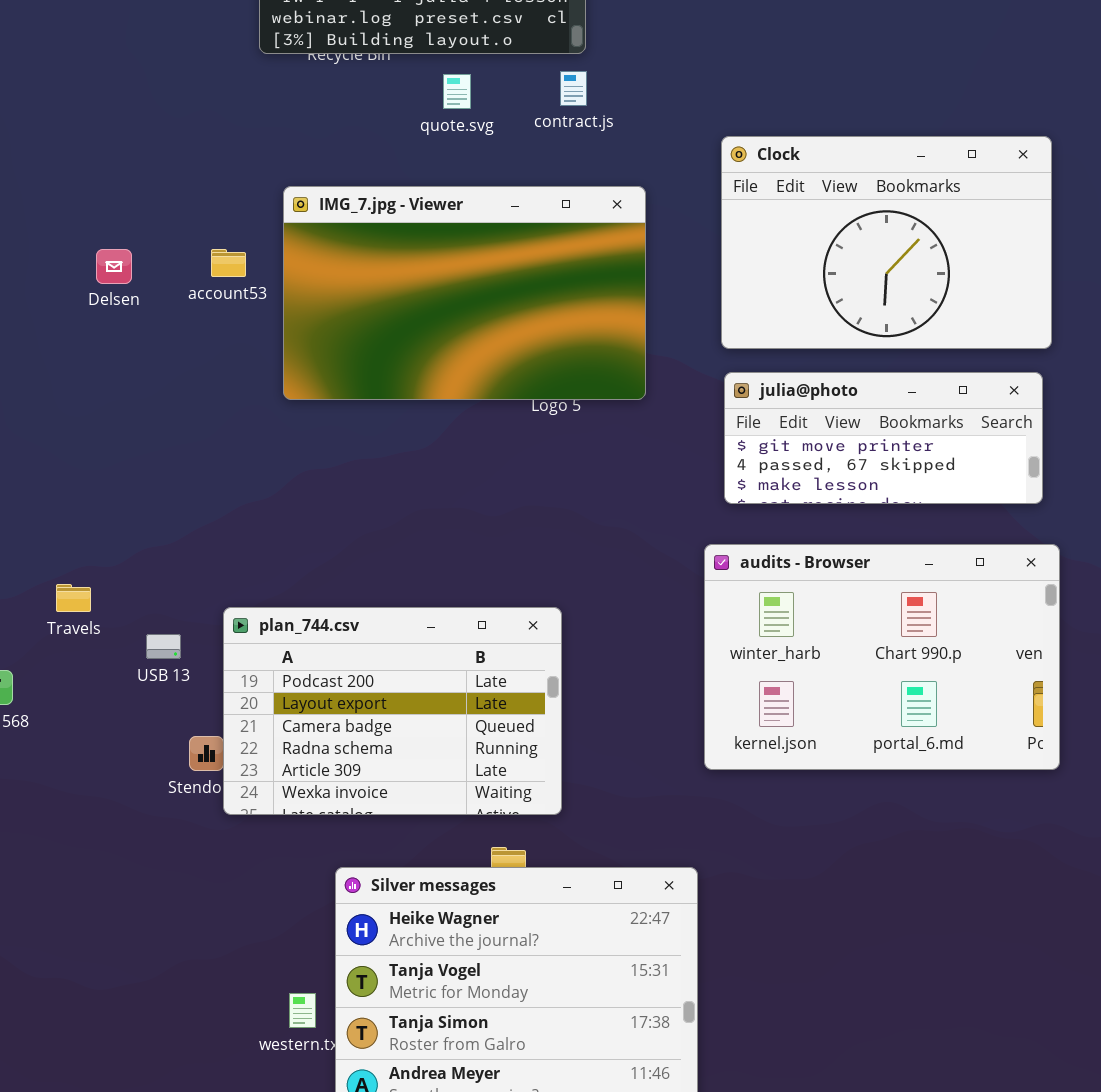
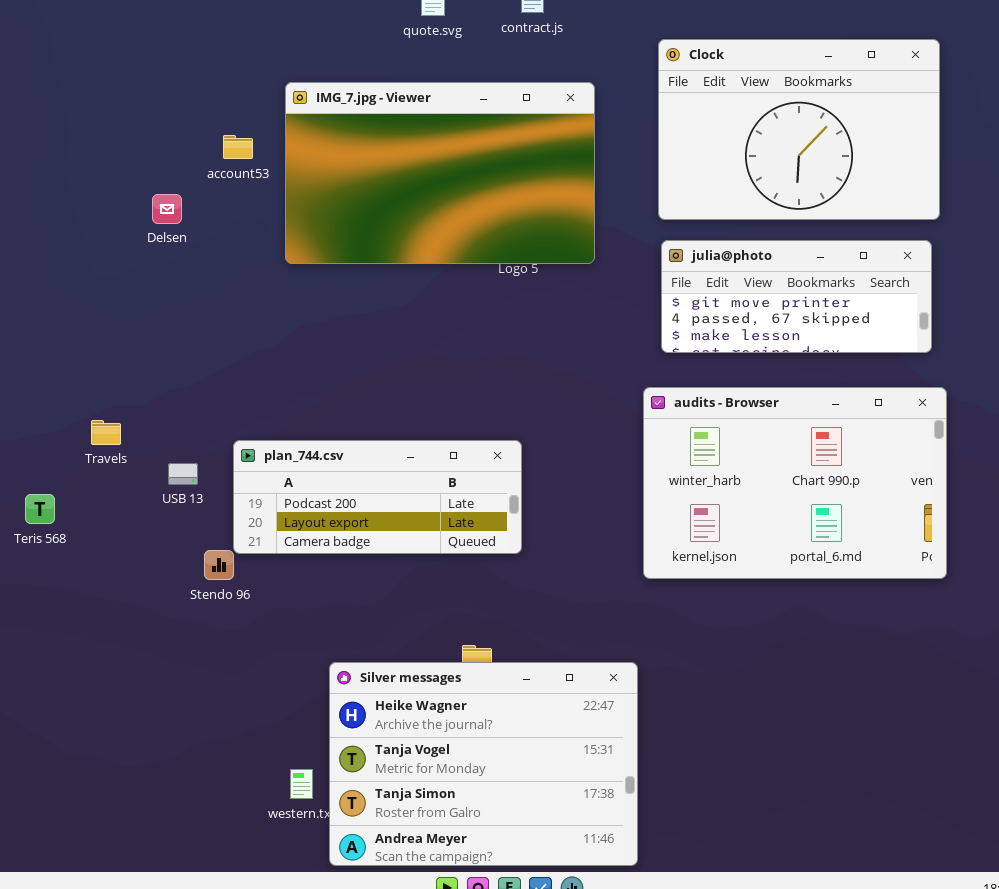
Delsen: [96,249,132,284] -> [152,194,182,224], moved
plan_744.csv: [223,607,562,815] -> [233,440,522,554], resized

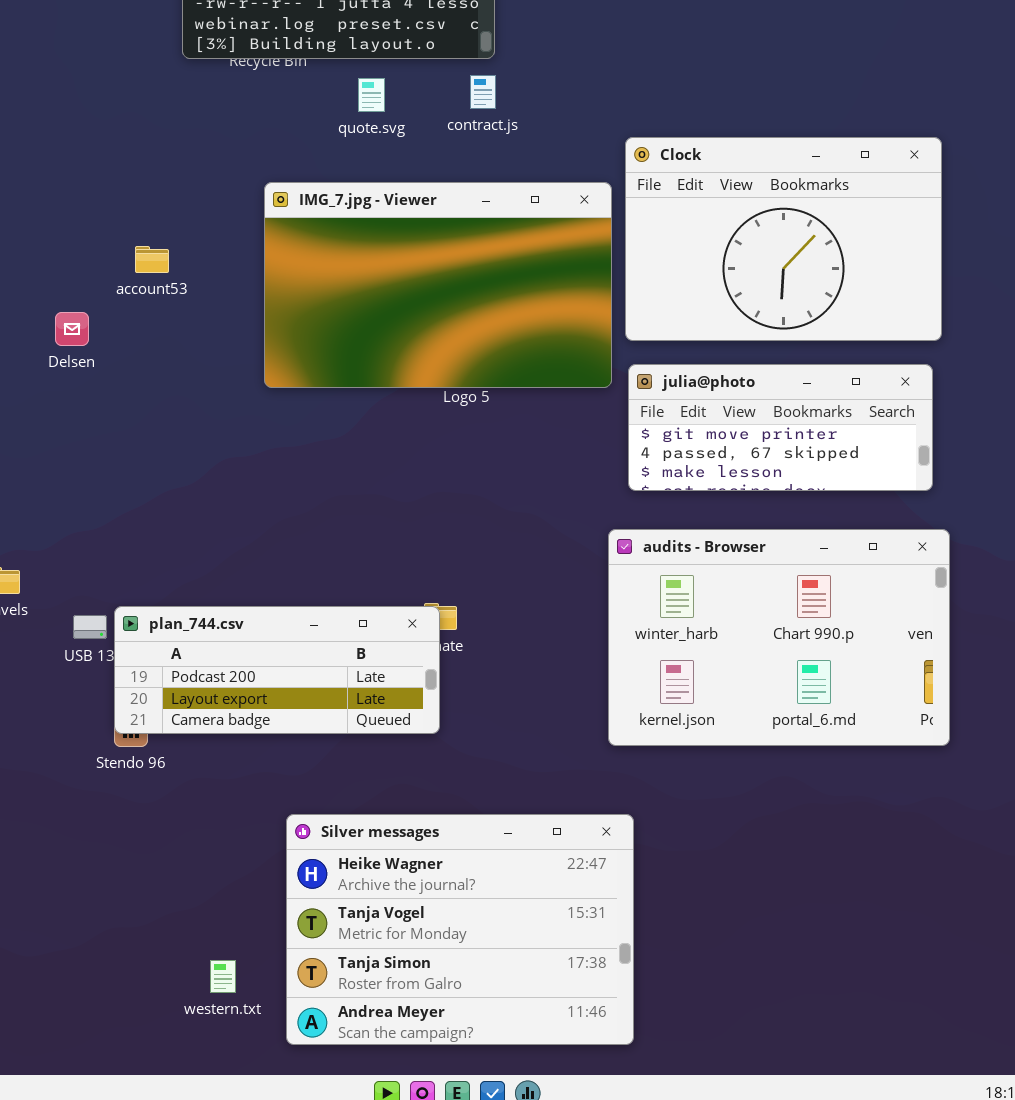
IMG_7.jpg - Viewer: [285,82,595,264] -> [264,182,612,388], moved
plan_744.csv: [233,440,522,554] -> [114,606,440,734], moved
Silver messages: [329,662,638,866] -> [286,814,634,1045], moved

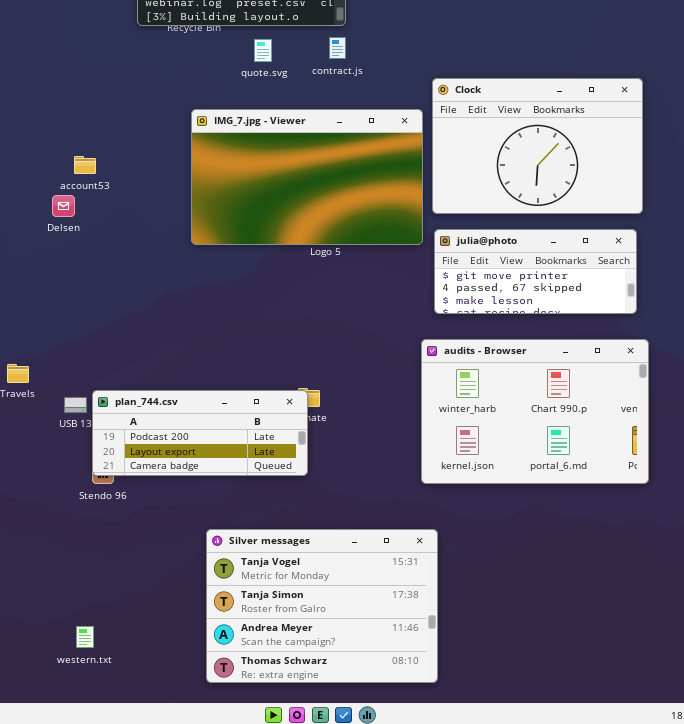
account53: [135,246,169,273] -> [74,156,96,174], moved
Silver messages: [286,814,634,1045] -> [206,529,438,683], scrolled down 1 row
western.txt: [210,960,236,993] -> [76,626,94,648], moved

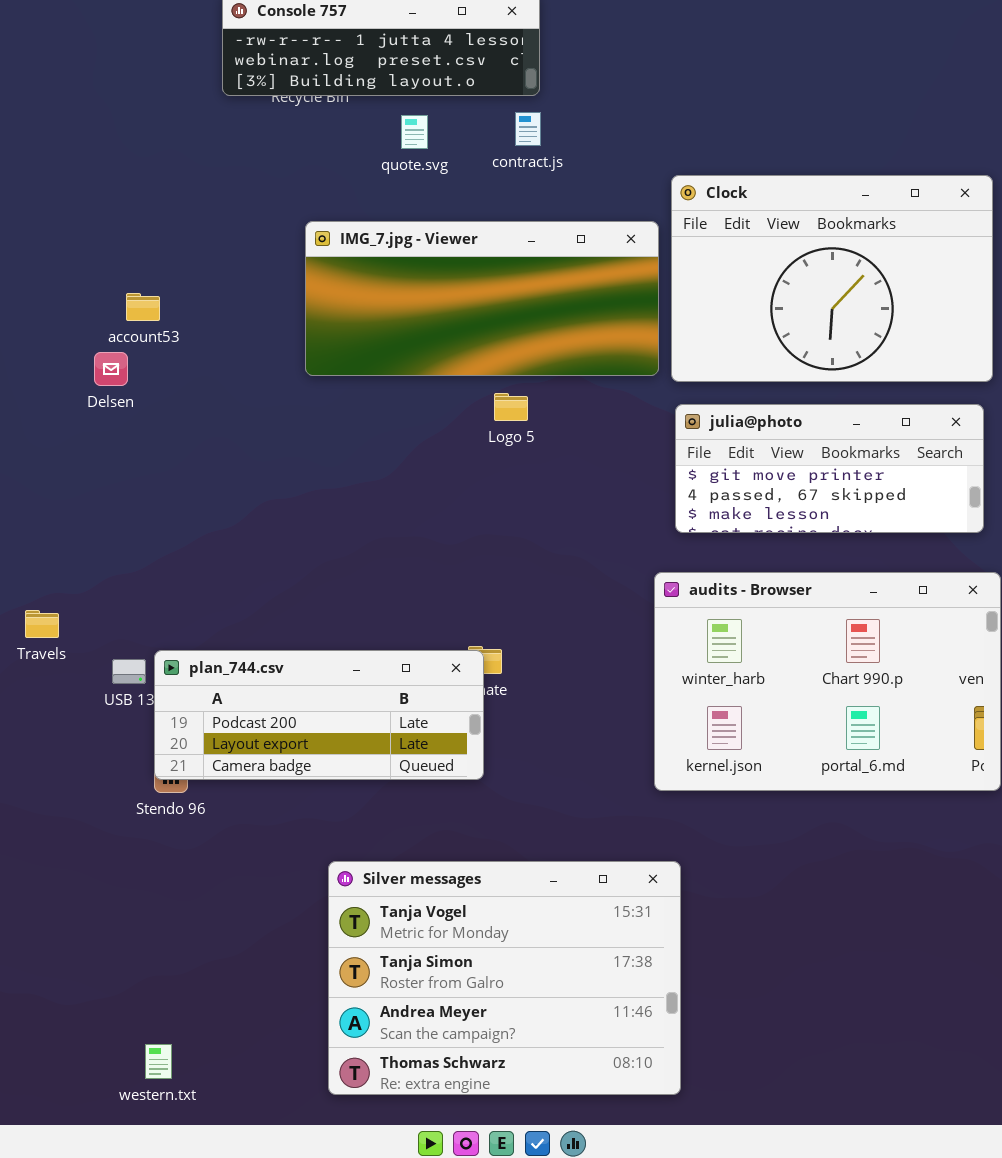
IMG_7.jpg - Viewer: [191,109,423,245] -> [305,221,659,376], resized
western.txt: [76,626,94,648] -> [145,1044,172,1079], moved

